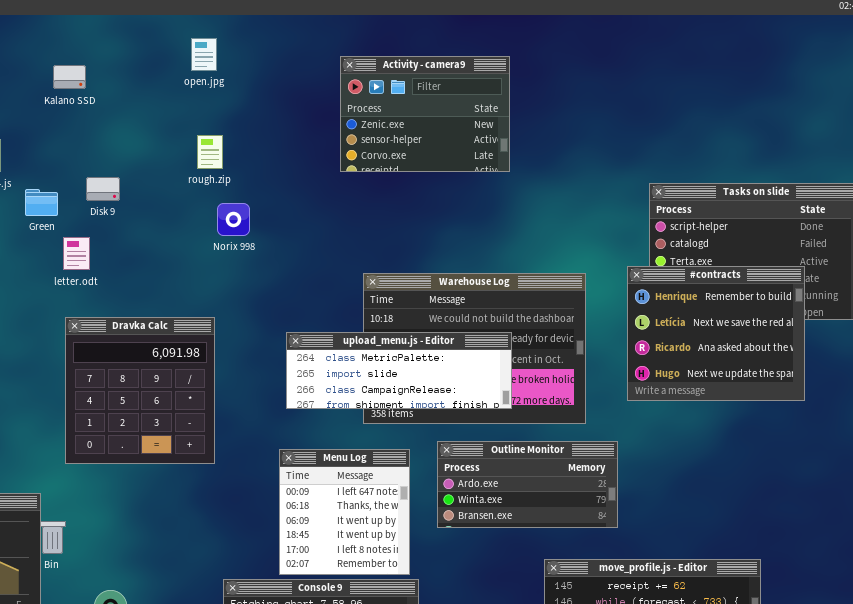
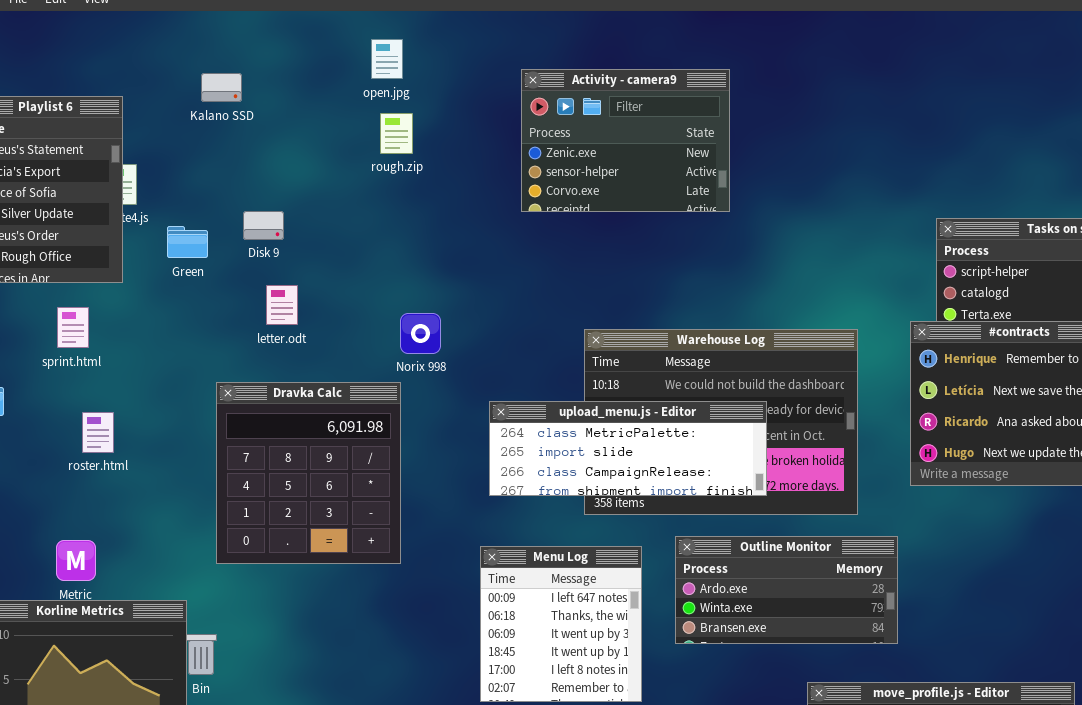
Activity - camera9: [340,56,510,172] -> [521,69,730,212], moved
rough.zip: [197,135,223,169] -> [380,113,413,154], moved
Norix 998: [217,203,250,236] -> [400,313,441,354], moved
letter.odt: [63,237,90,270] -> [266,285,298,325], moved

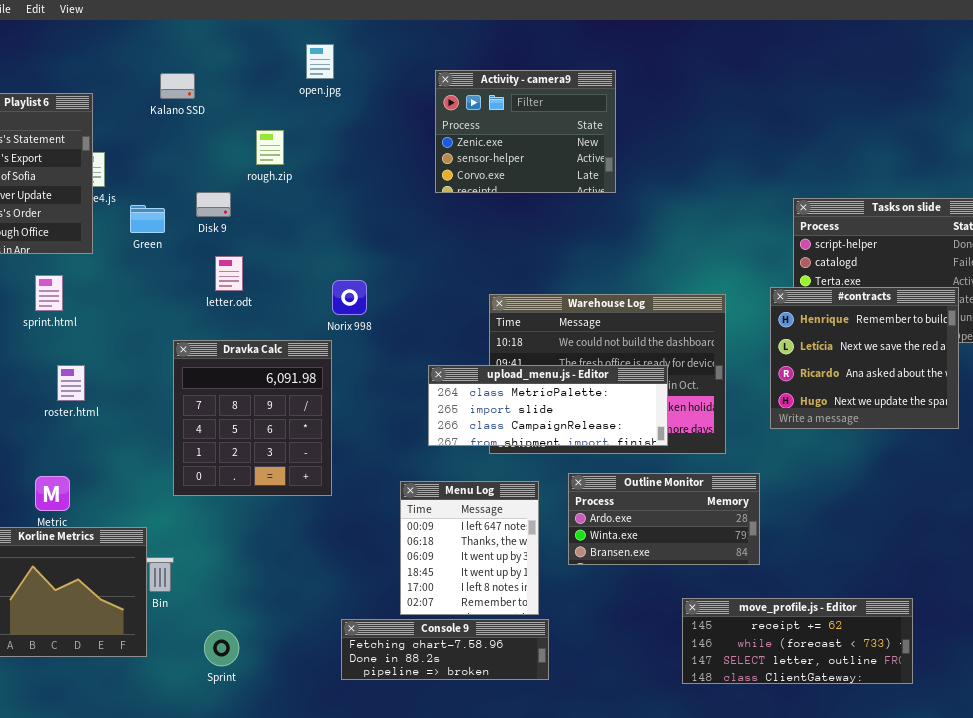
rough.zip: [380,113,413,154] -> [256,130,284,165], moved
upload_menu.js - Editor: [489,401,767,496] -> [428,365,668,446], moved

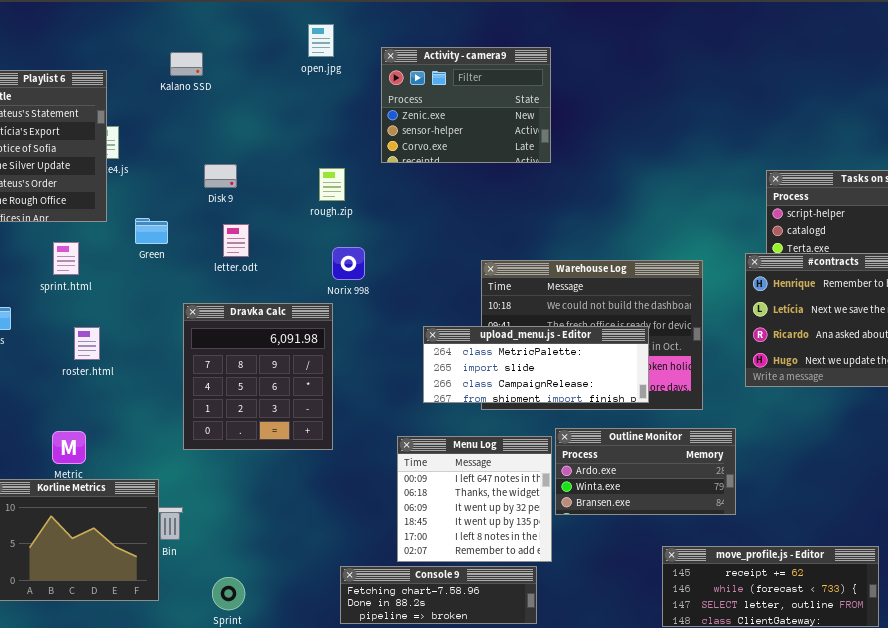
Activity - camera9: [435,70,616,193] -> [381,47,551,163], moved
rough.zip: [256,130,284,165] -> [319,168,345,201], moved
Green: [130,205,165,233] -> [135,218,168,244], moved
Menu Log: [400,481,539,615] -> [397,436,552,562], resized

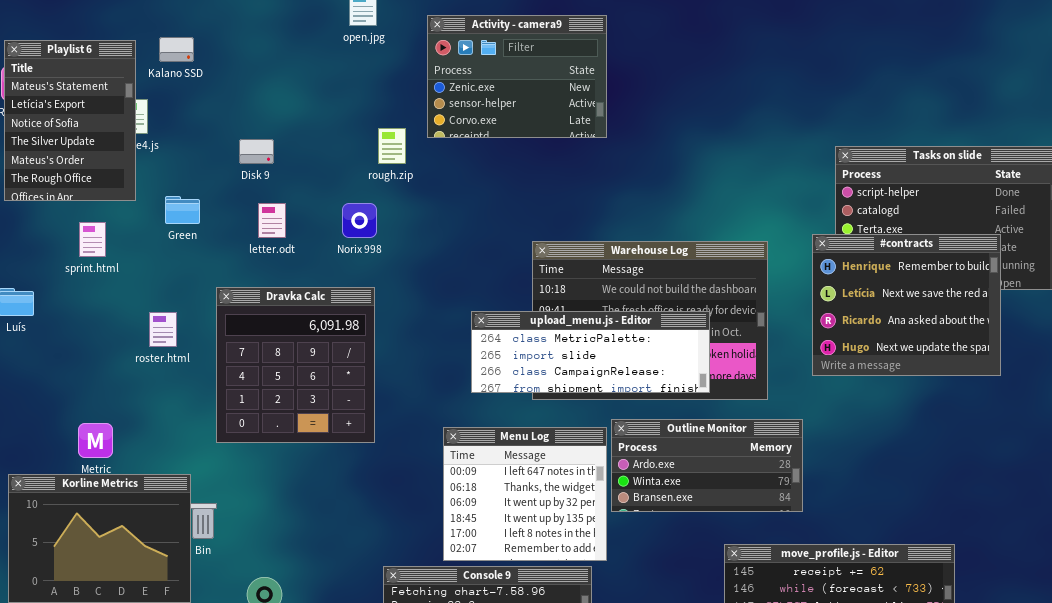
Kalano SSD: [170,52,203,76] -> [159,37,194,62], moved
rough.zip: [319,168,345,201] -> [378,128,406,164], moved
Norix 998: [332,247,365,280] -> [342,203,377,238], moved
roster.html: [74,327,100,360] -> [149,312,177,347], moved

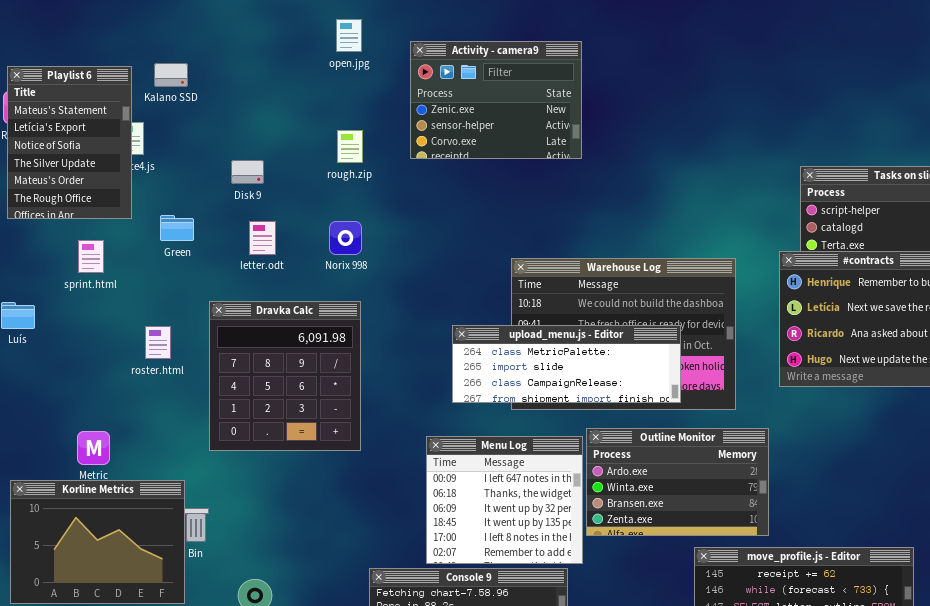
rough.zip: [378,128,406,164] -> [337,130,363,163], moved
Outline Monitor: [611,419,803,512] -> [586,428,769,536], resized

